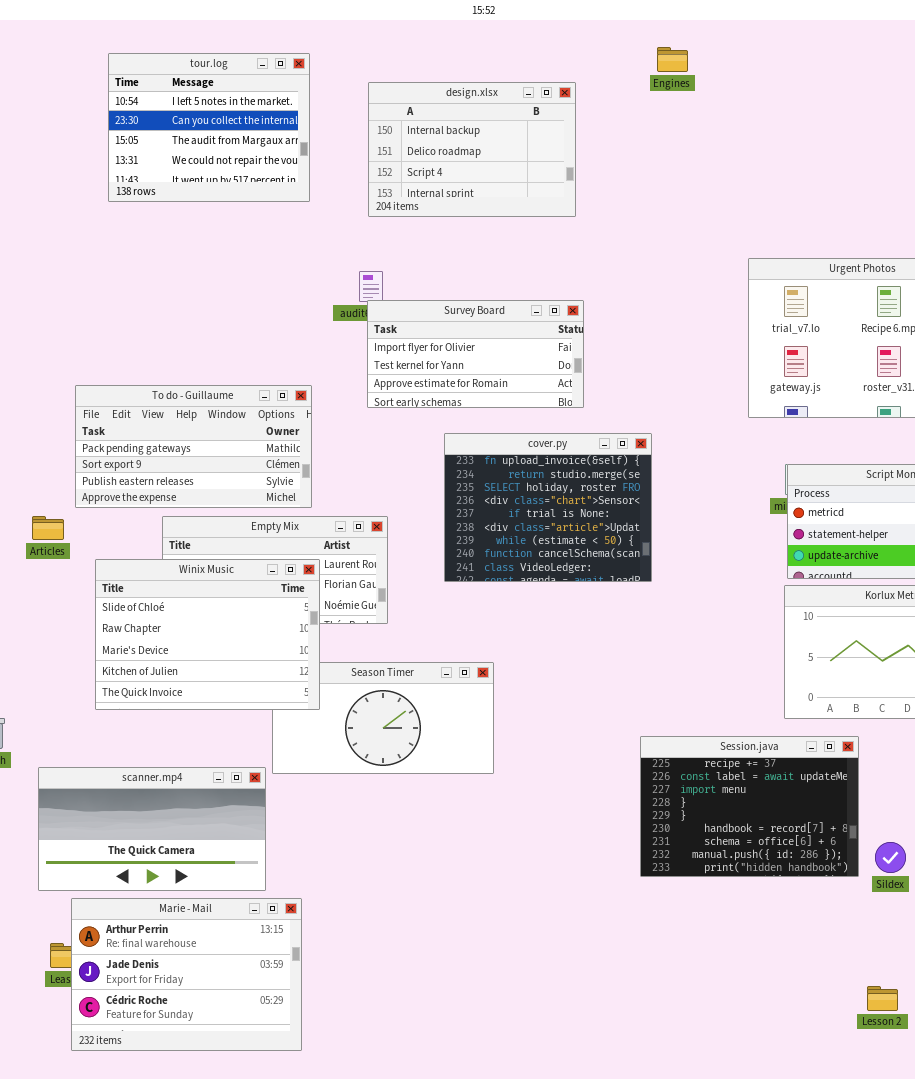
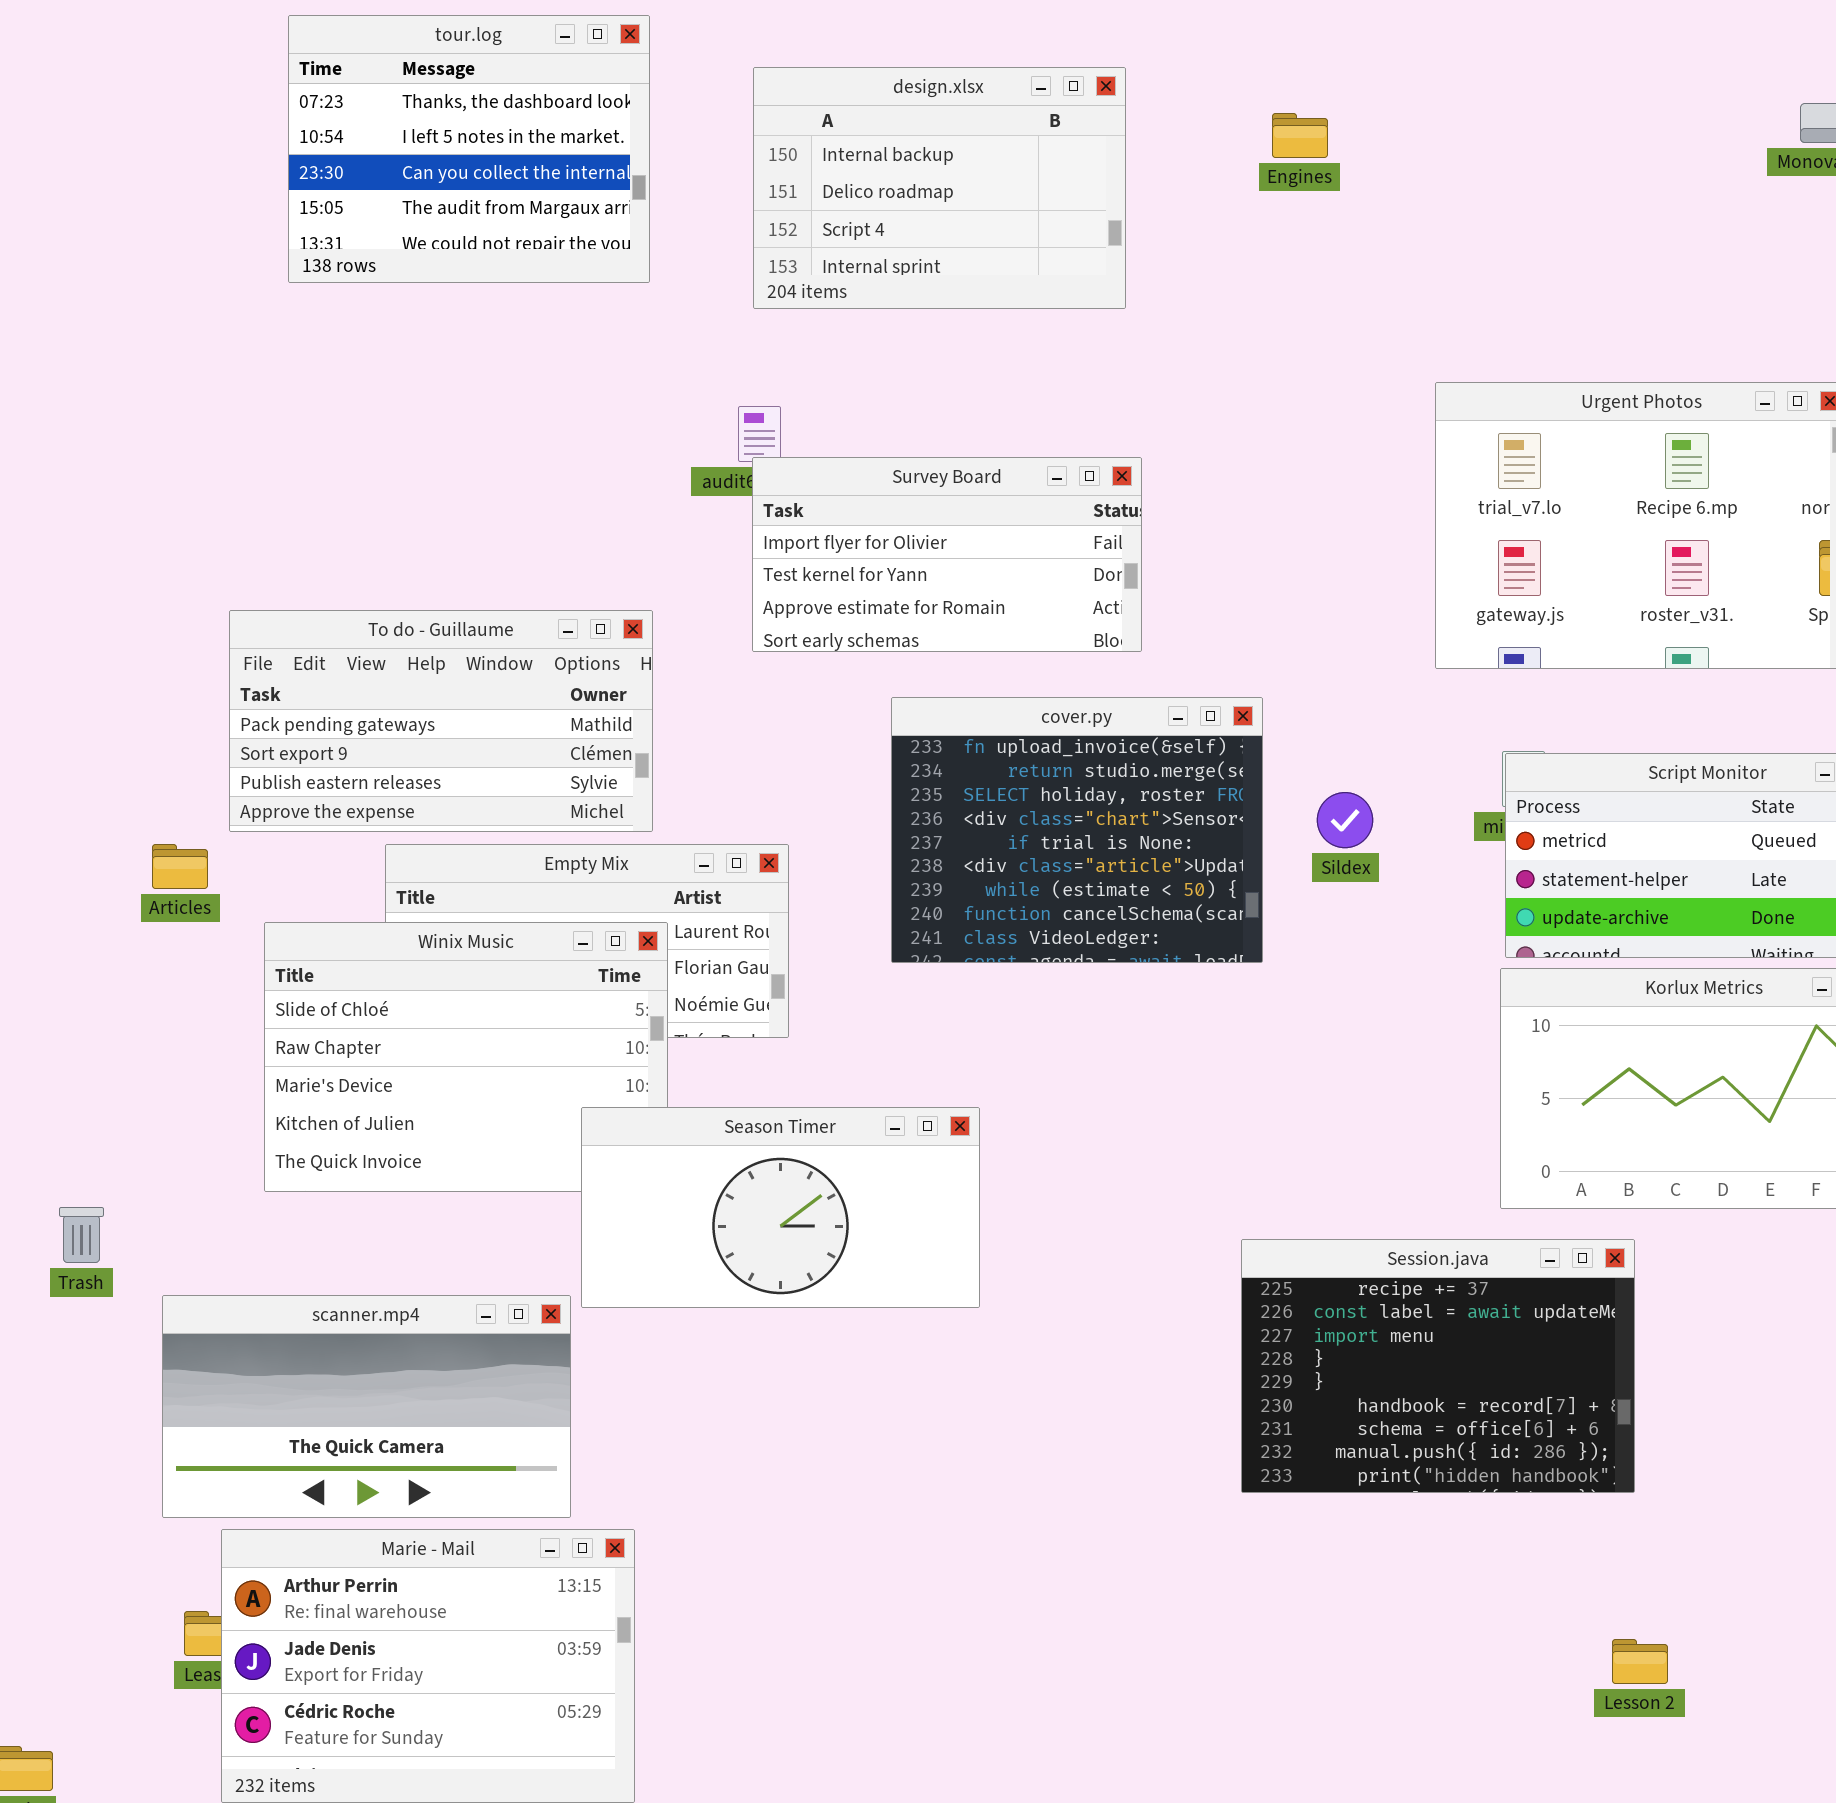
Engines: [657,47,688,72] -> [1272,113,1328,158], moved
tour.log: [108,53,310,202] -> [288,15,650,283], scrolled up 1 row
Season Timer: [272,662,494,774] -> [581,1107,980,1308], raised
Sildex: [875,842,906,873] -> [1317,792,1373,848], moved
Lesson 2: [867,986,898,1011] -> [1612,1639,1668,1684], moved

